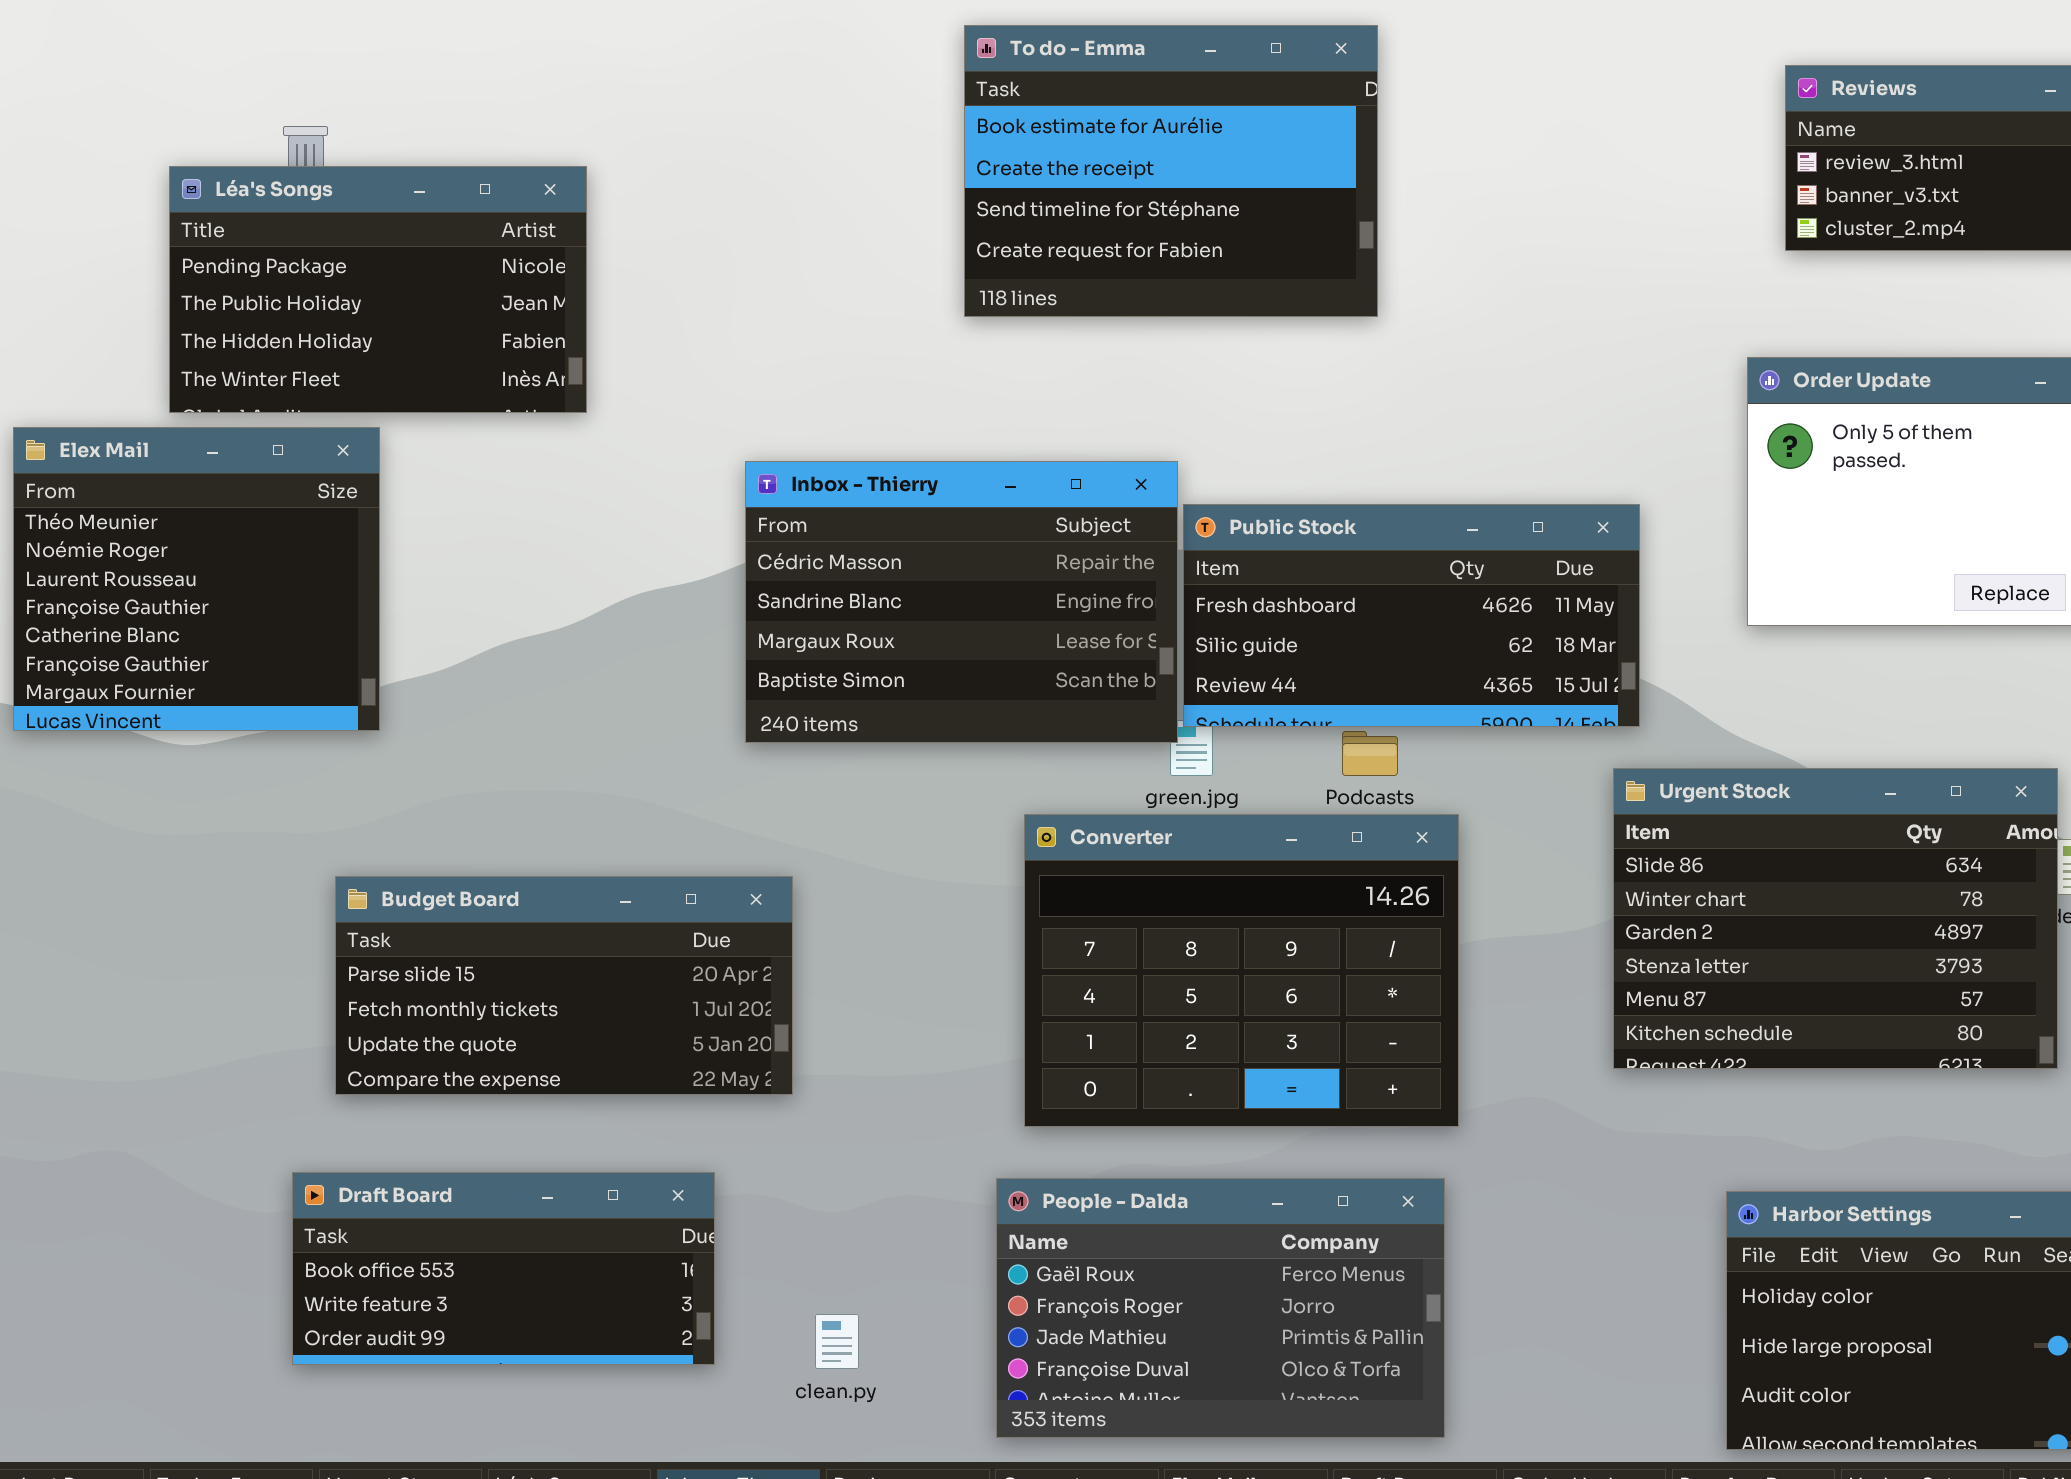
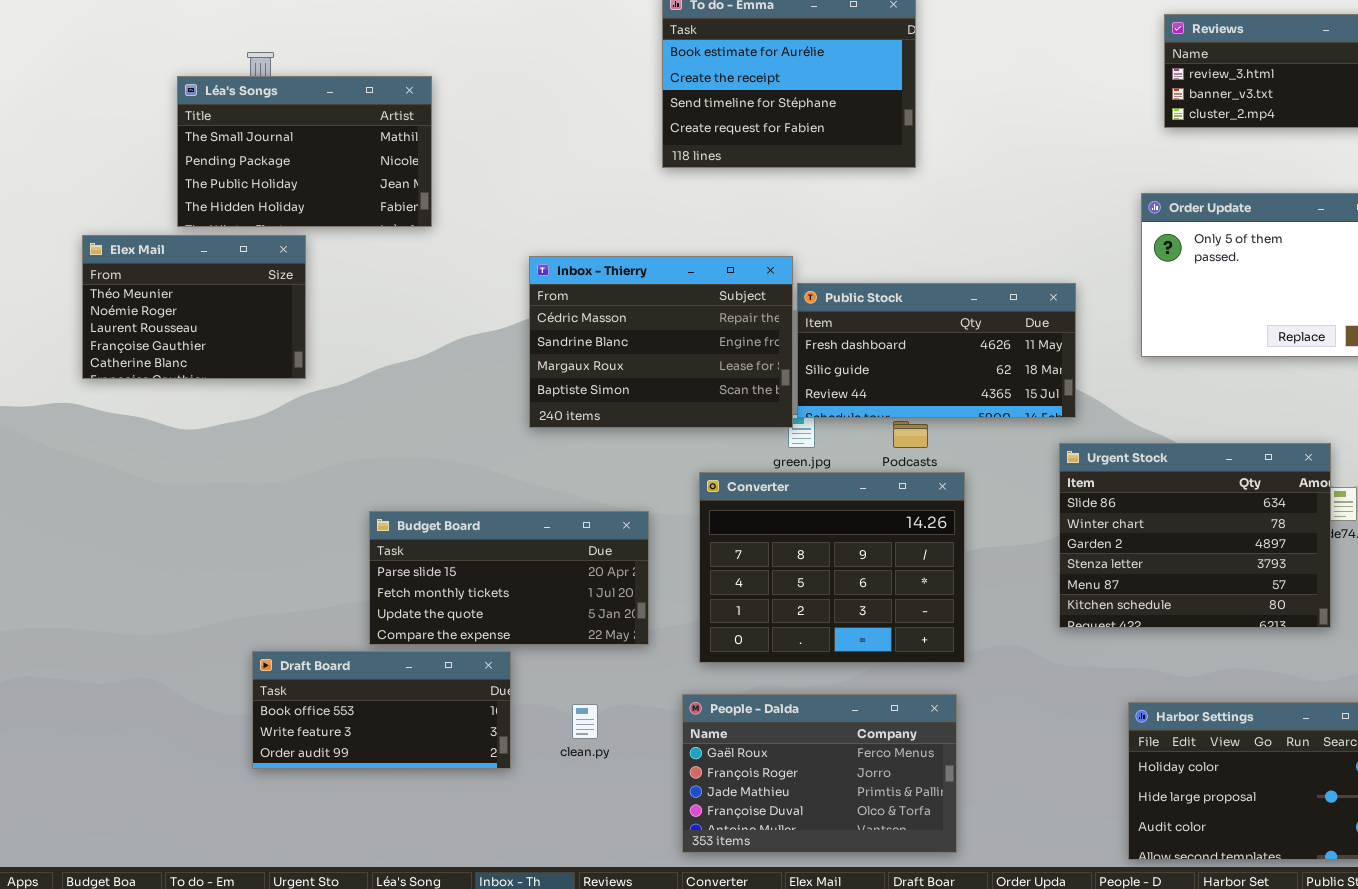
Léa's Songs: [169,166,587,413] -> [177,76,432,227], scrolled up 1 row
Elex Mail: [13,427,380,731] -> [82,235,306,379], resized
Budget Board: [335,876,793,1095] -> [369,511,649,645], moved
Draft Board: [292,1172,715,1365] -> [252,651,511,769], moved
clean.py: [815,1314,859,1369] -> [572,704,598,739], moved

